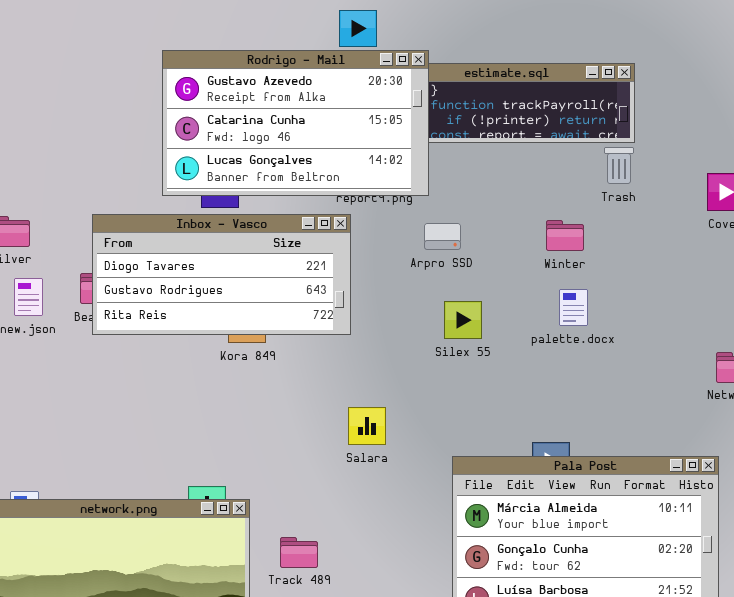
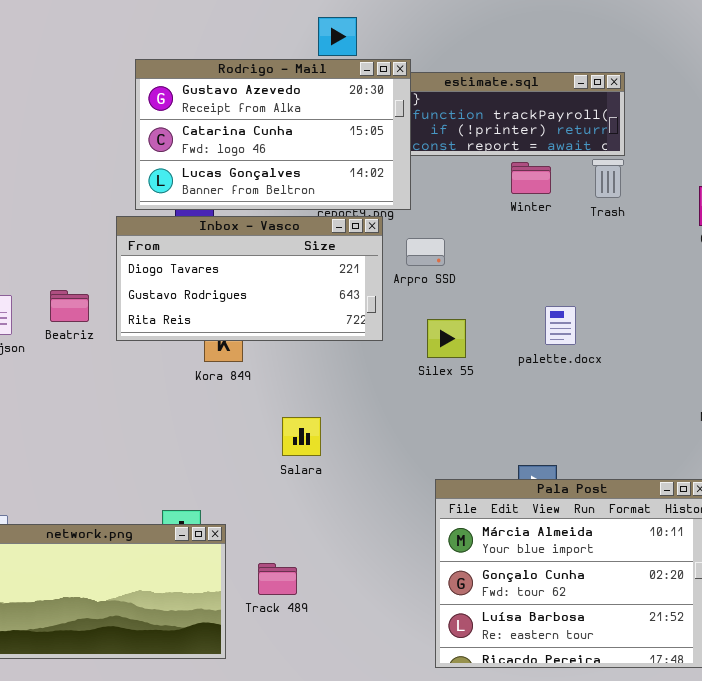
Inbox - Vasco: [92,214,351,335] -> [116,216,383,341], moved
Winter: [546,220,584,251] -> [511,162,551,194], moved
Salara: [348,407,386,445] -> [282,417,321,456], moved

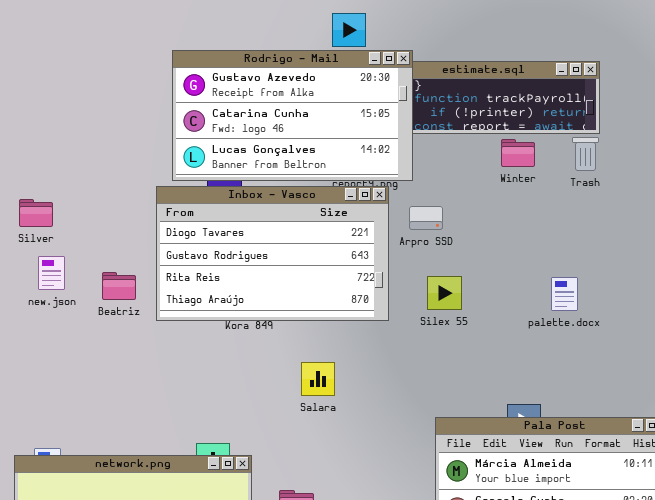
Inbox - Vasco: [116,216,383,341] -> [156,186,389,321], resized
Beatriz: [50,290,89,322] -> [102,272,136,300], moved
palette.docx: [545,306,576,345] -> [551,277,578,311], moved

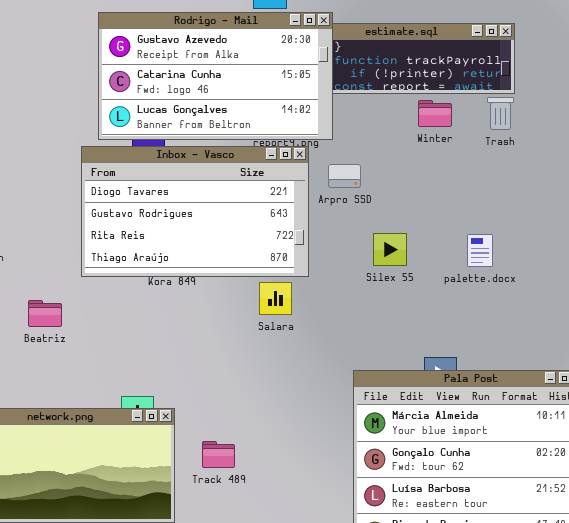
Beatriz: [102,272,136,300] -> [28,300,62,327], moved
Silex 55: [427,276,462,310] -> [373,233,407,266], moved
Salara: [301,362,335,396] -> [259,282,292,315], moved

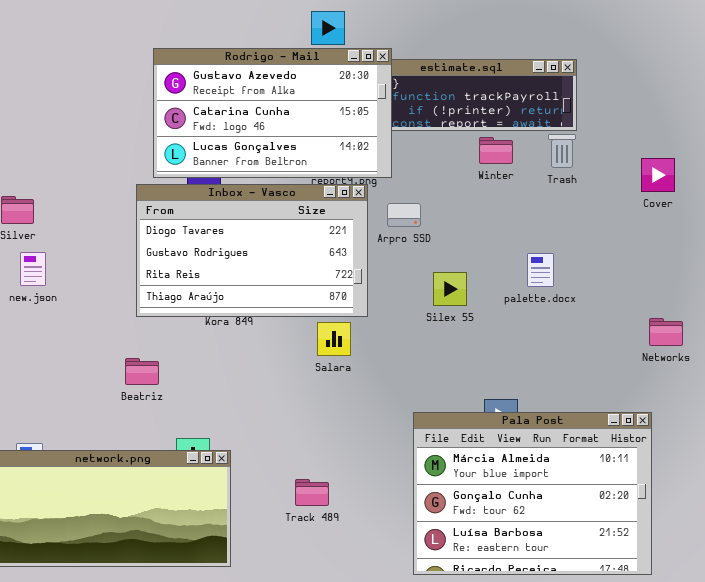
palette.docx: [467,234,493,267] -> [527,253,554,287], moved
Beatriz: [28,300,62,327] -> [125,358,159,385], moved
Track 489: [202,441,235,468] -> [295,479,329,506], moved

